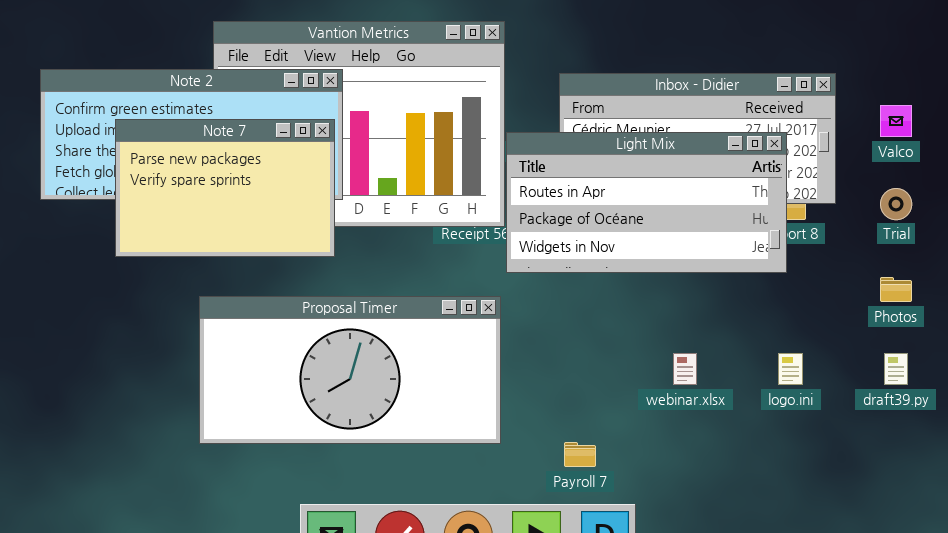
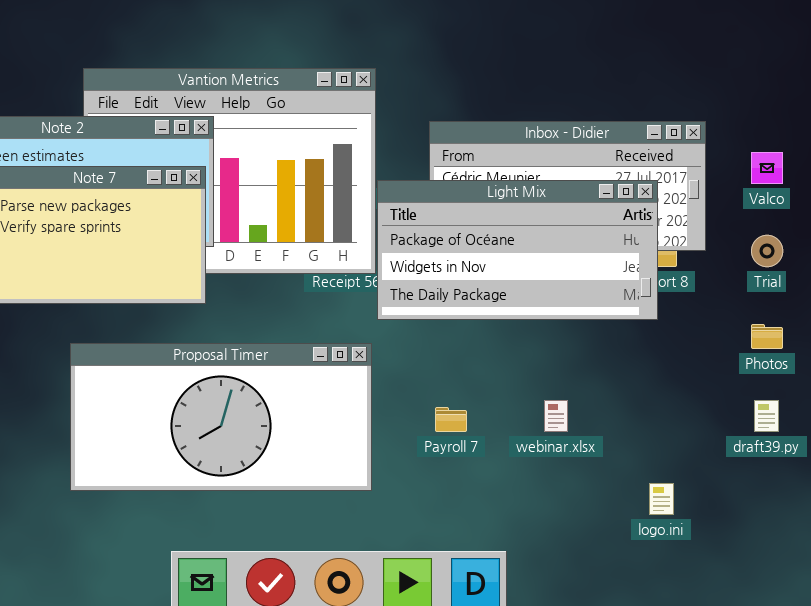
Light Mix: [506,132,787,273] -> [377,180,658,320], scrolled down 1 row
logo.ini: [778,353,803,385] -> [649,483,674,515], moved
Payroll 7: [564,442,596,467] -> [435,407,467,432], moved

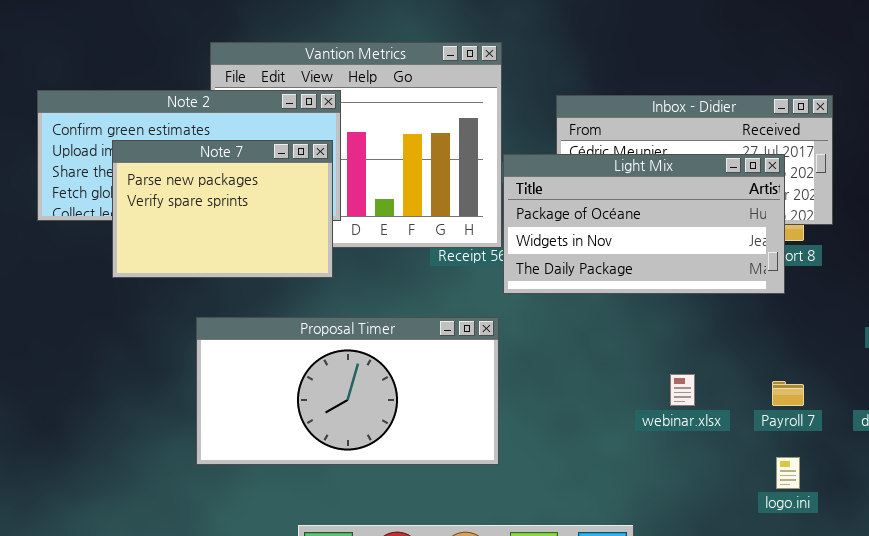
Payroll 7: [435,407,467,432] -> [772,381,804,406], moved

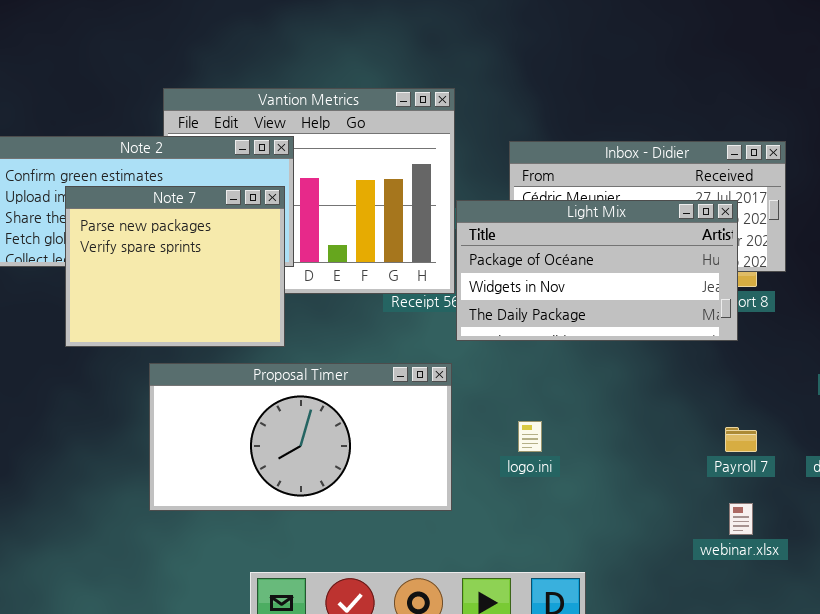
Note 7: [112,140,333,278] -> [65,186,285,347], resized
webinar.xlsx: [670,374,695,406] -> [729,503,753,535], moved
logo.ini: [776,457,800,489] -> [518,421,542,452], moved

